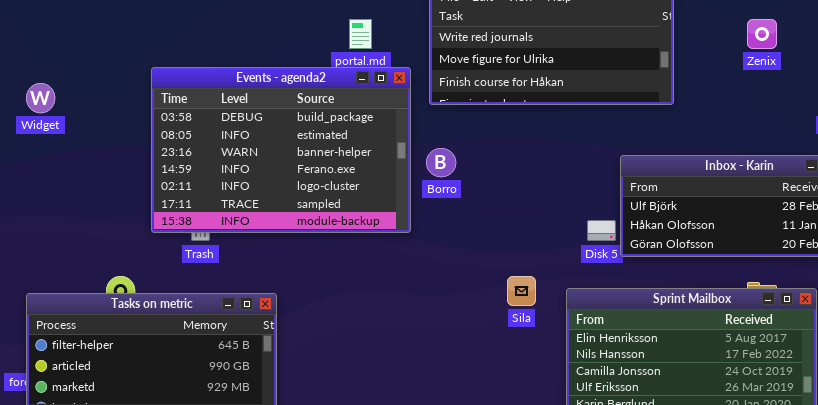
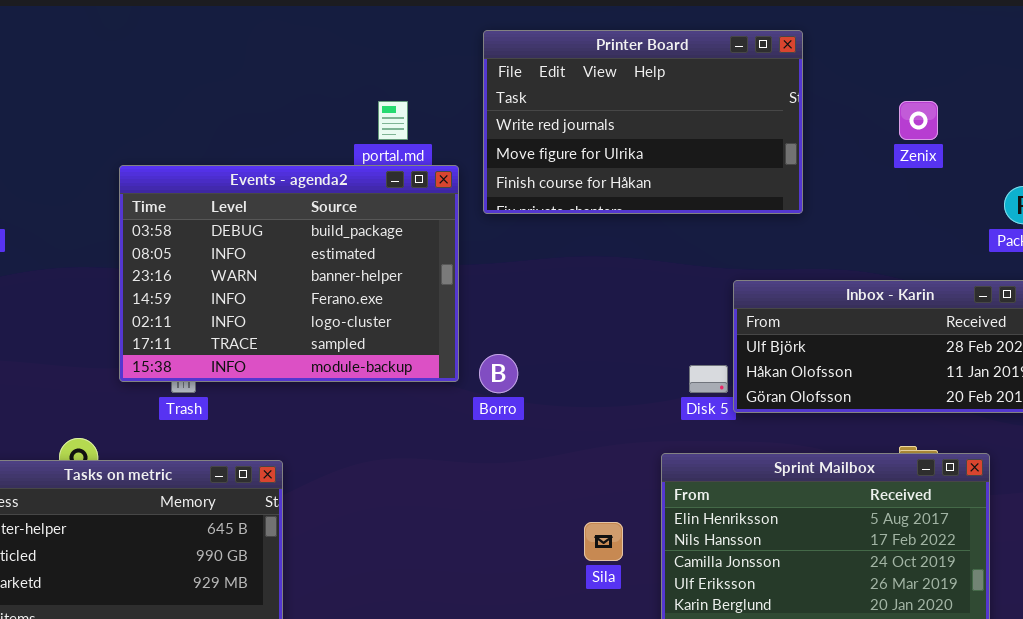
Borro: [426,148,456,177] -> [479,354,518,393], moved
Sila: [507,276,536,306] -> [584,522,623,561], moved

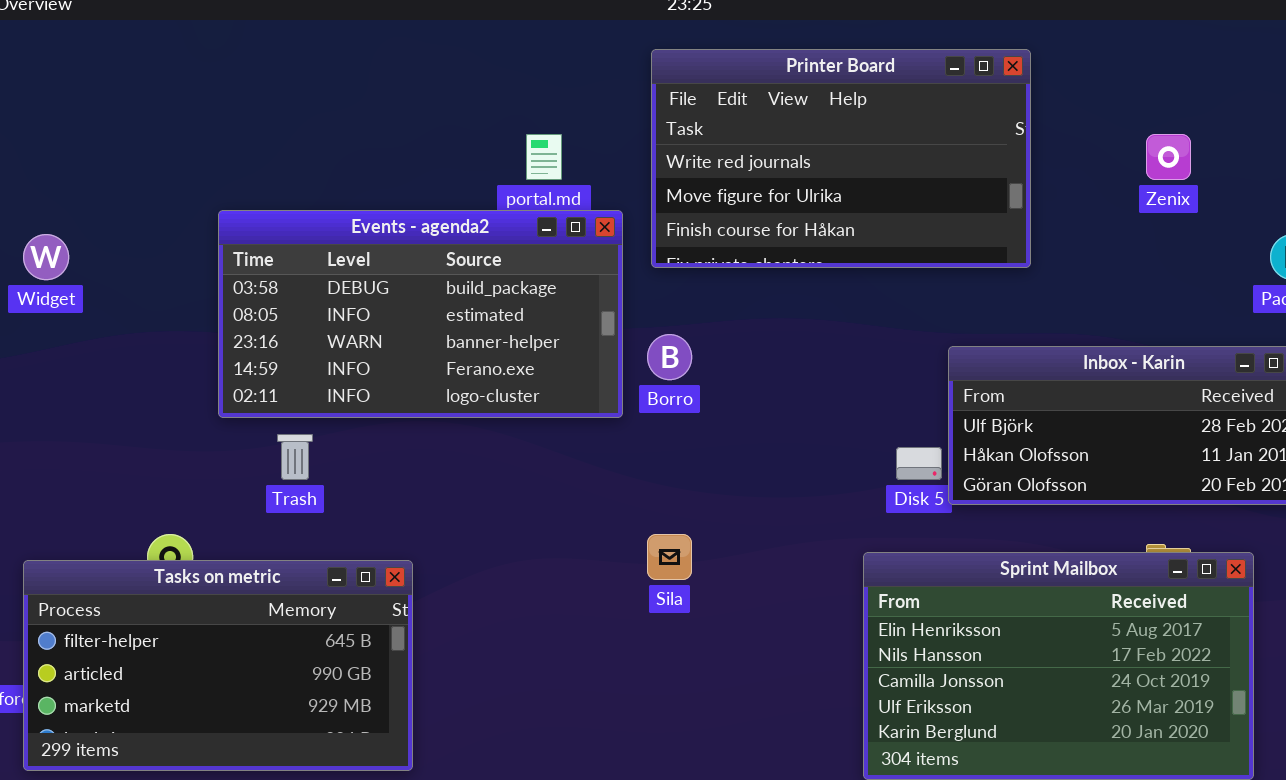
Events - agenda2: [119,165,459,382] -> [218,210,623,418], resized
Borro: [479,354,518,393] -> [647,334,692,380], moved
Sila: [584,522,623,561] -> [647,534,692,580], moved

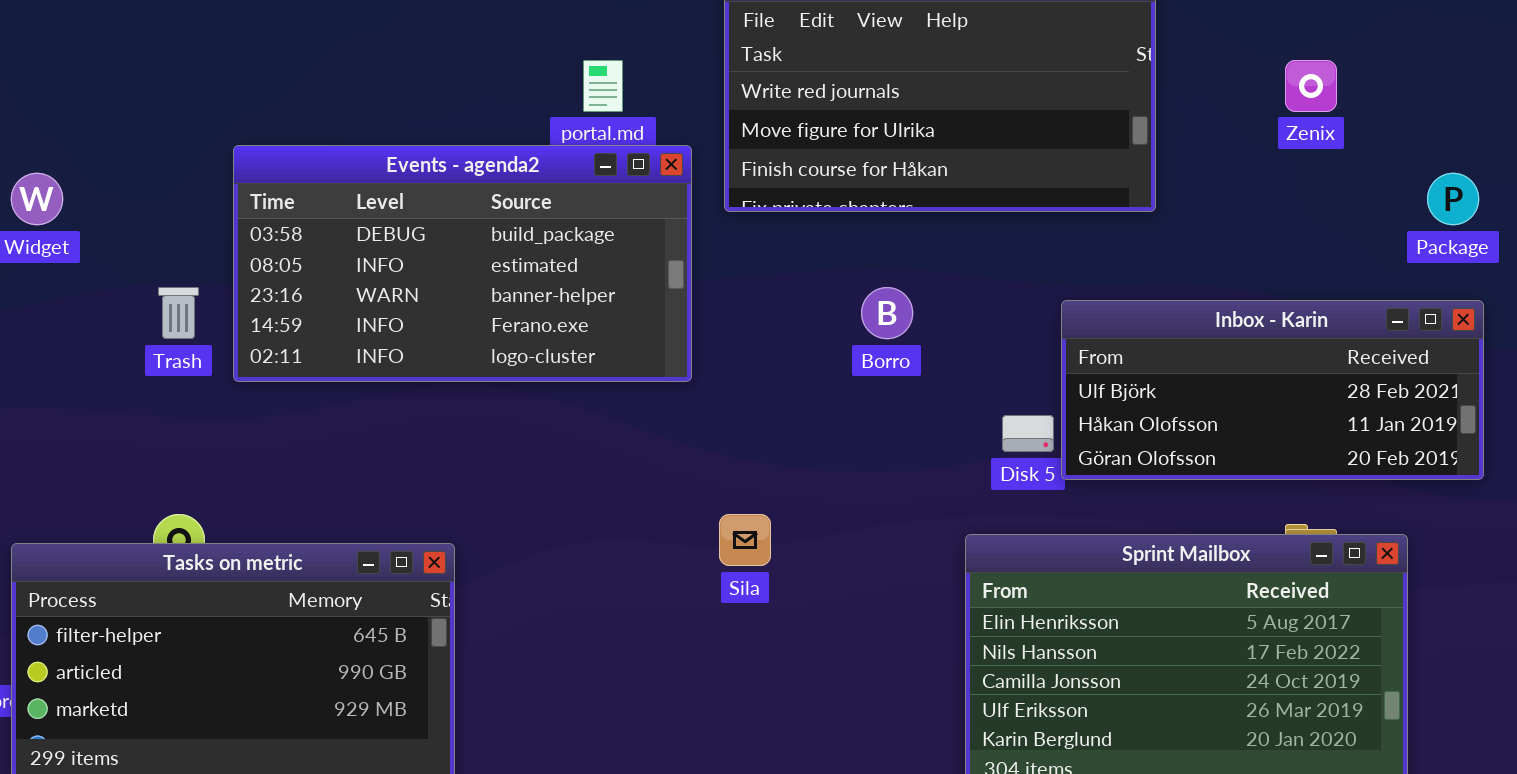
Borro: [647,334,692,380] -> [861,287,913,339], moved
Trash: [277,434,313,480] -> [158,287,199,339], moved

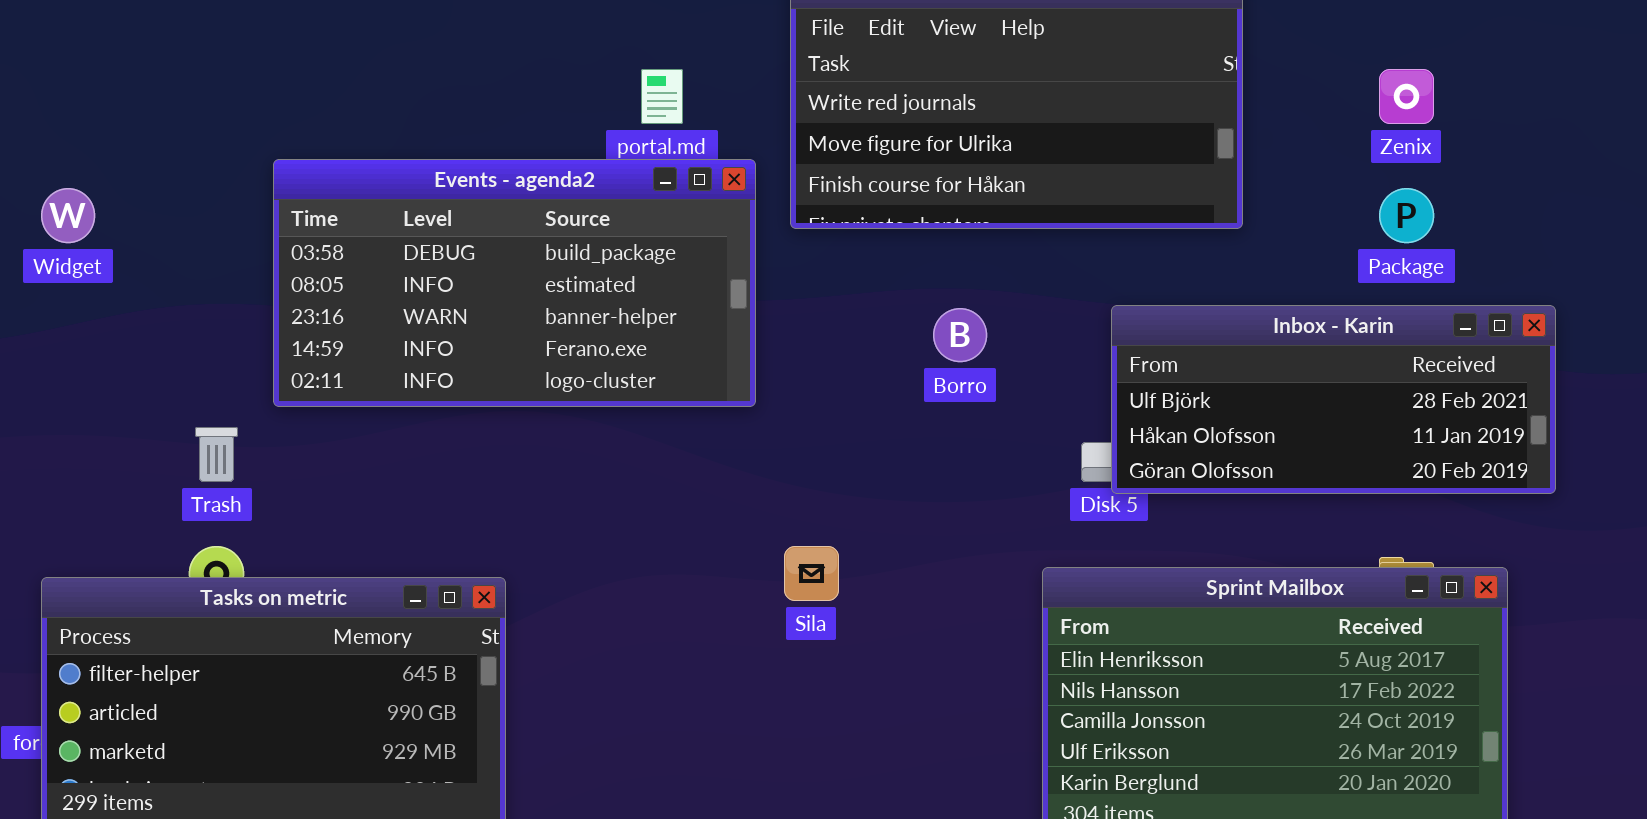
Package: [1427,173,1479,225] -> [1379,188,1434,243], moved
Trash: [158,287,199,339] -> [195,427,238,482], moved
Inbox - Karin: [1061,300,1484,480] -> [1111,305,1556,494], moved

